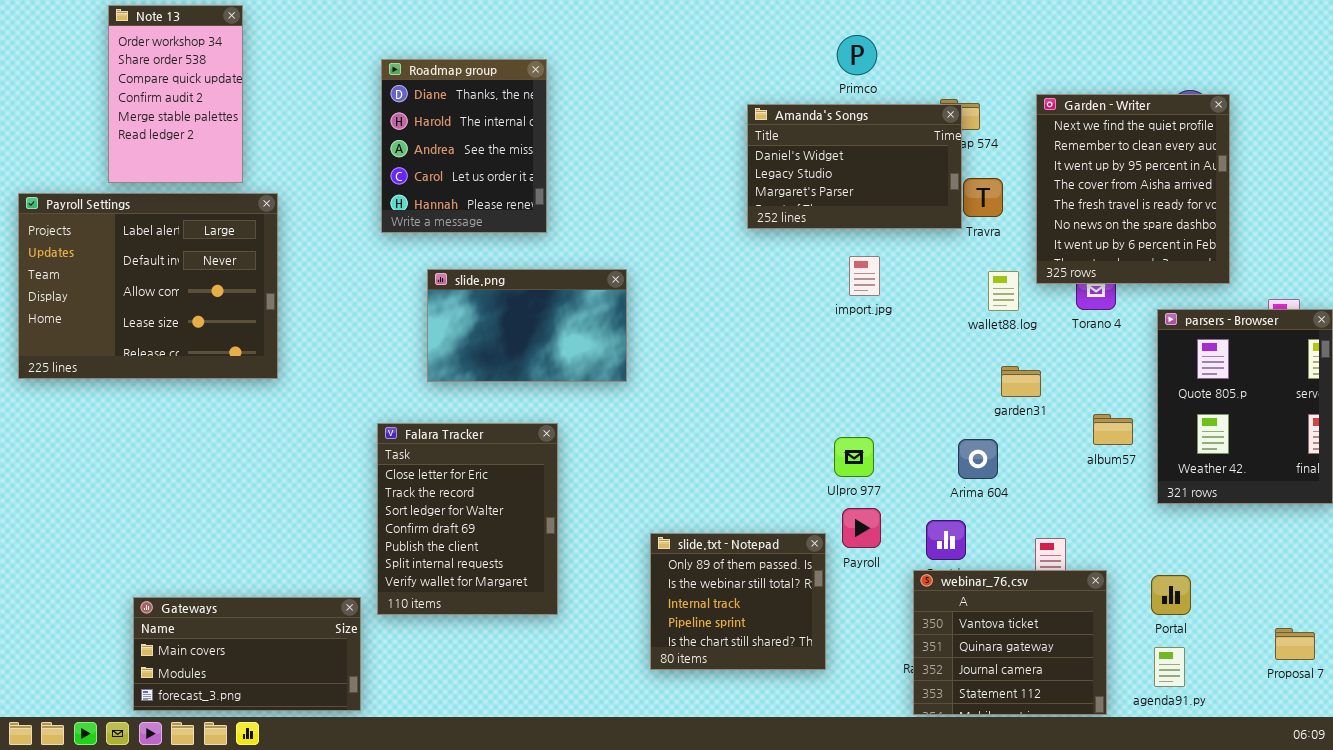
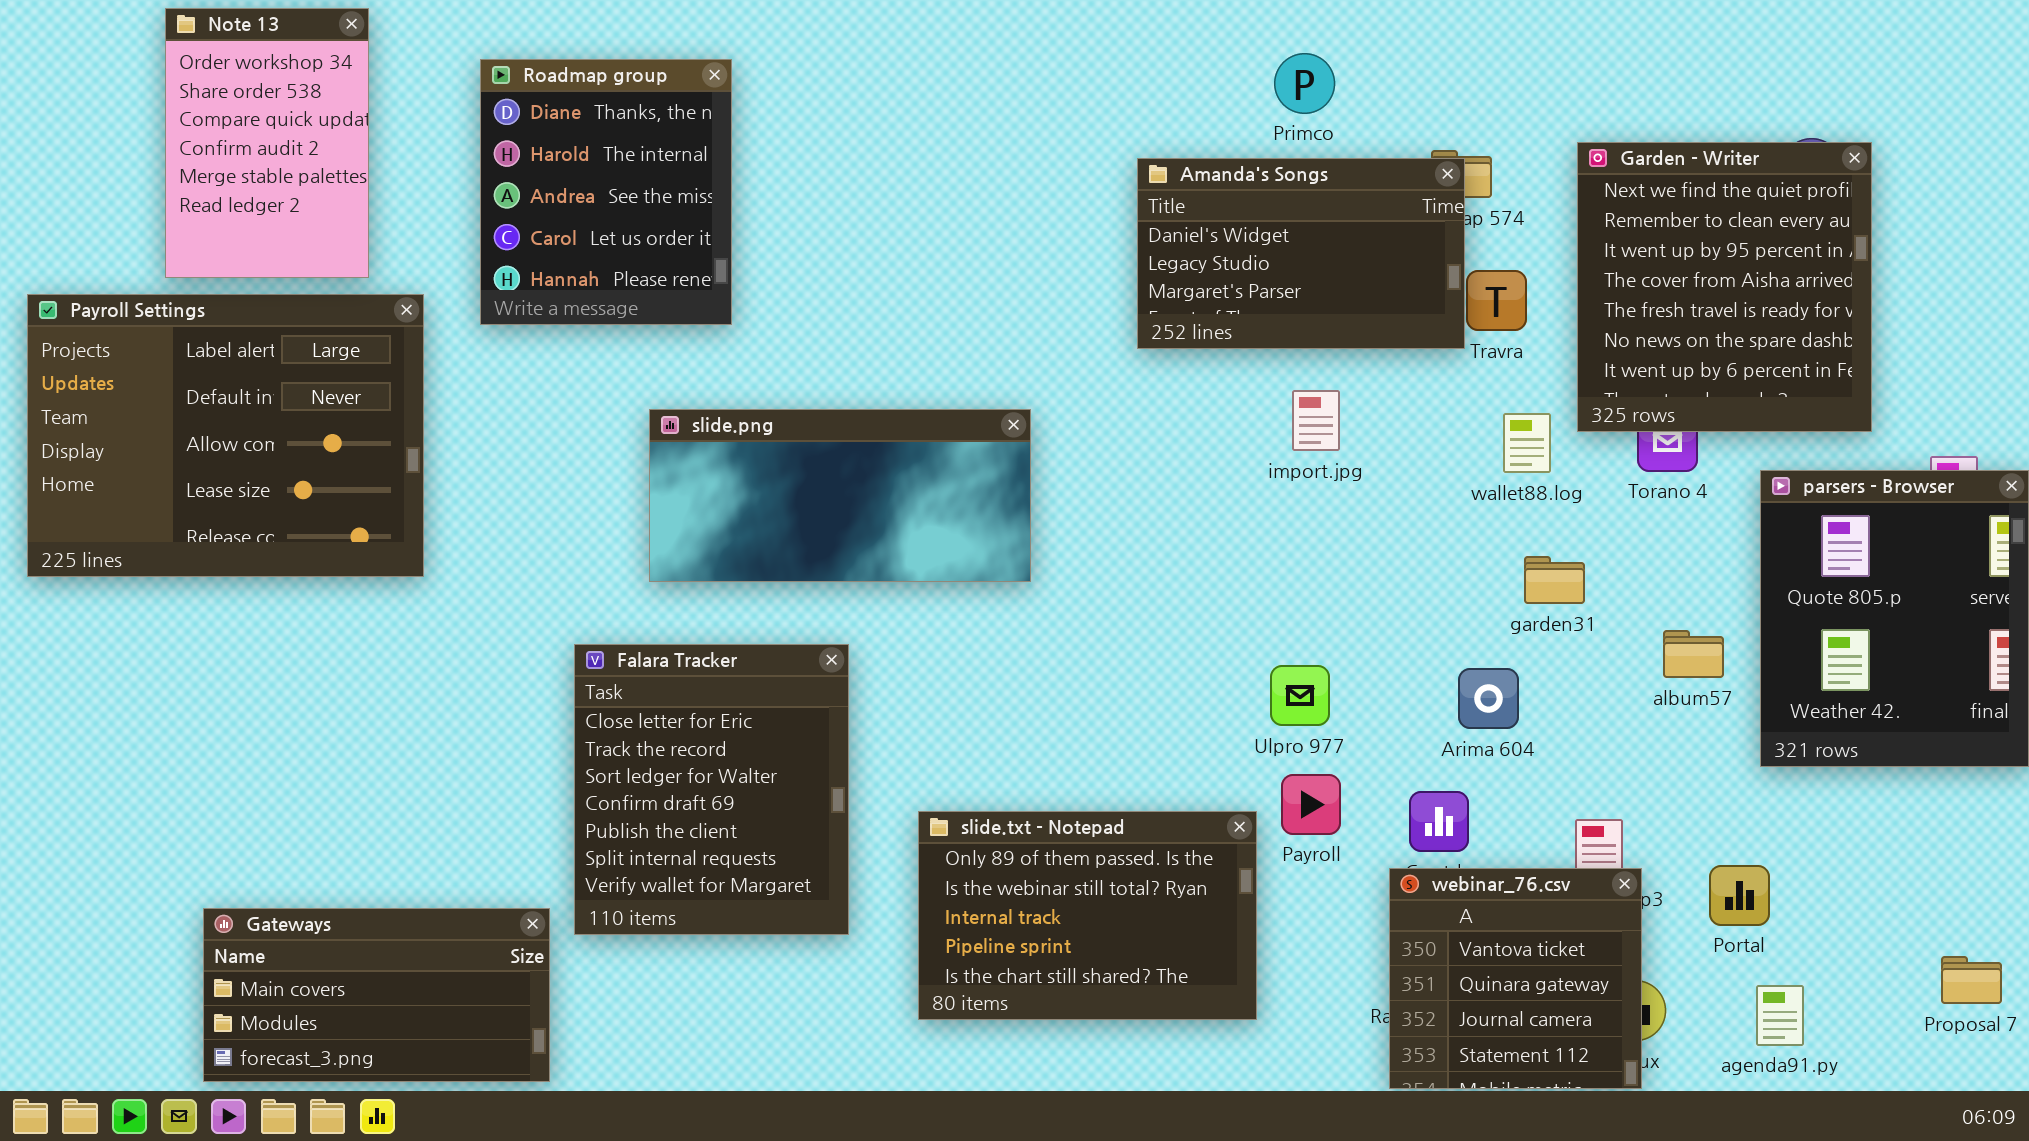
Roadmap group: [381,59,547,233] -> [480,59,732,325], moved
slide.png: [427,269,627,382] -> [649,409,1031,582], resized
slide.txt - Notepad: [650,533,826,670] -> [918,811,1257,1020], resized
webinar_76.csv: [913,570,1107,715] -> [1389,868,1642,1089], resized
Portal: [1151,575,1191,615] -> [1709,865,1770,926], moved

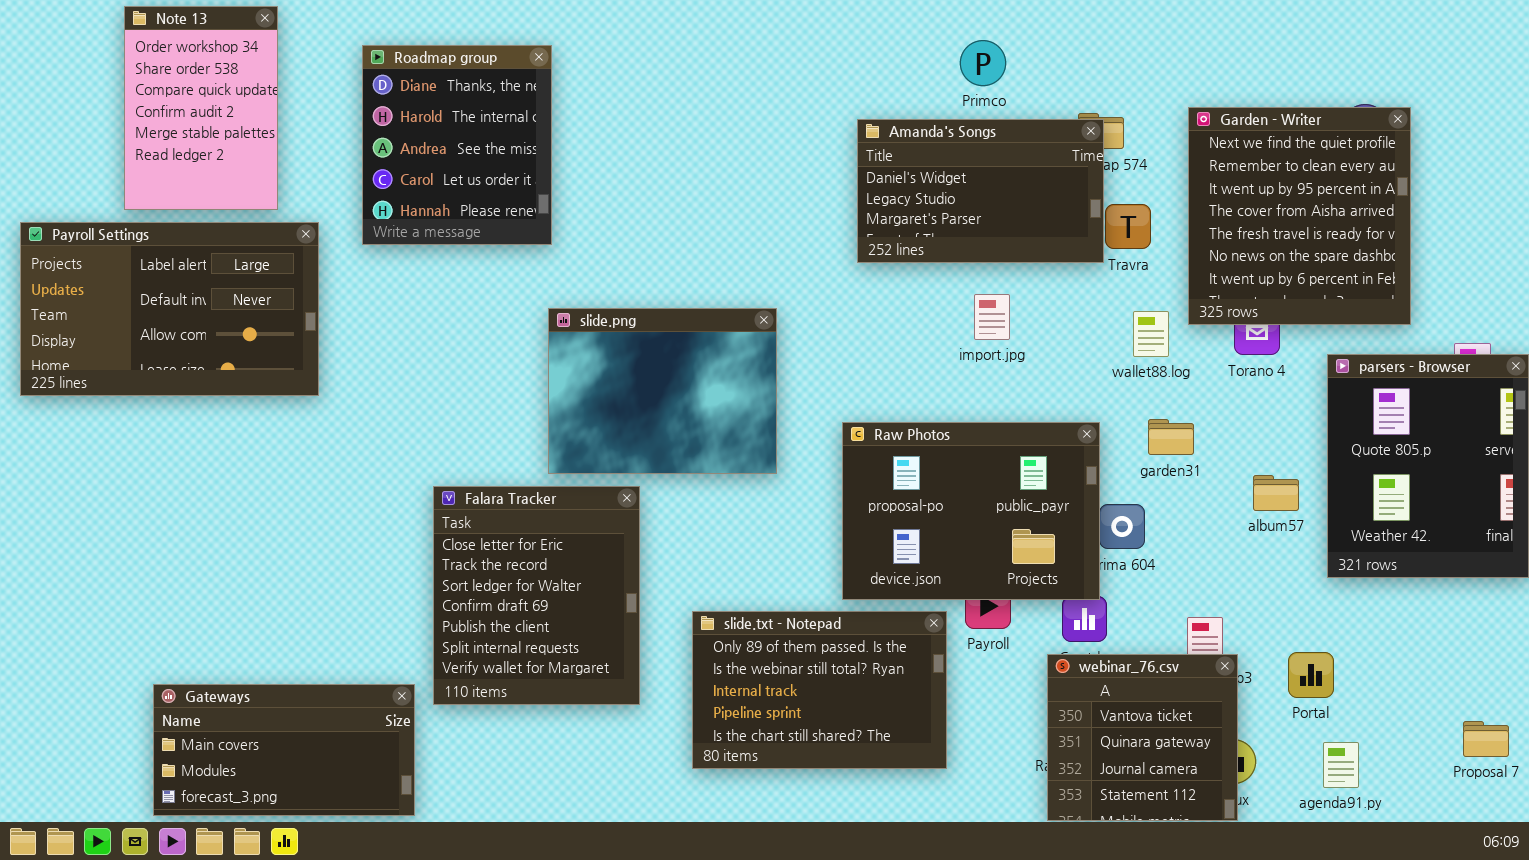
Payroll Settings: [27,294,424,577] -> [20,222,319,396], resized
slide.png: [649,409,1031,582] -> [548,308,777,474], resized
Raw Photos: none -> [842,422,1100,600], opened

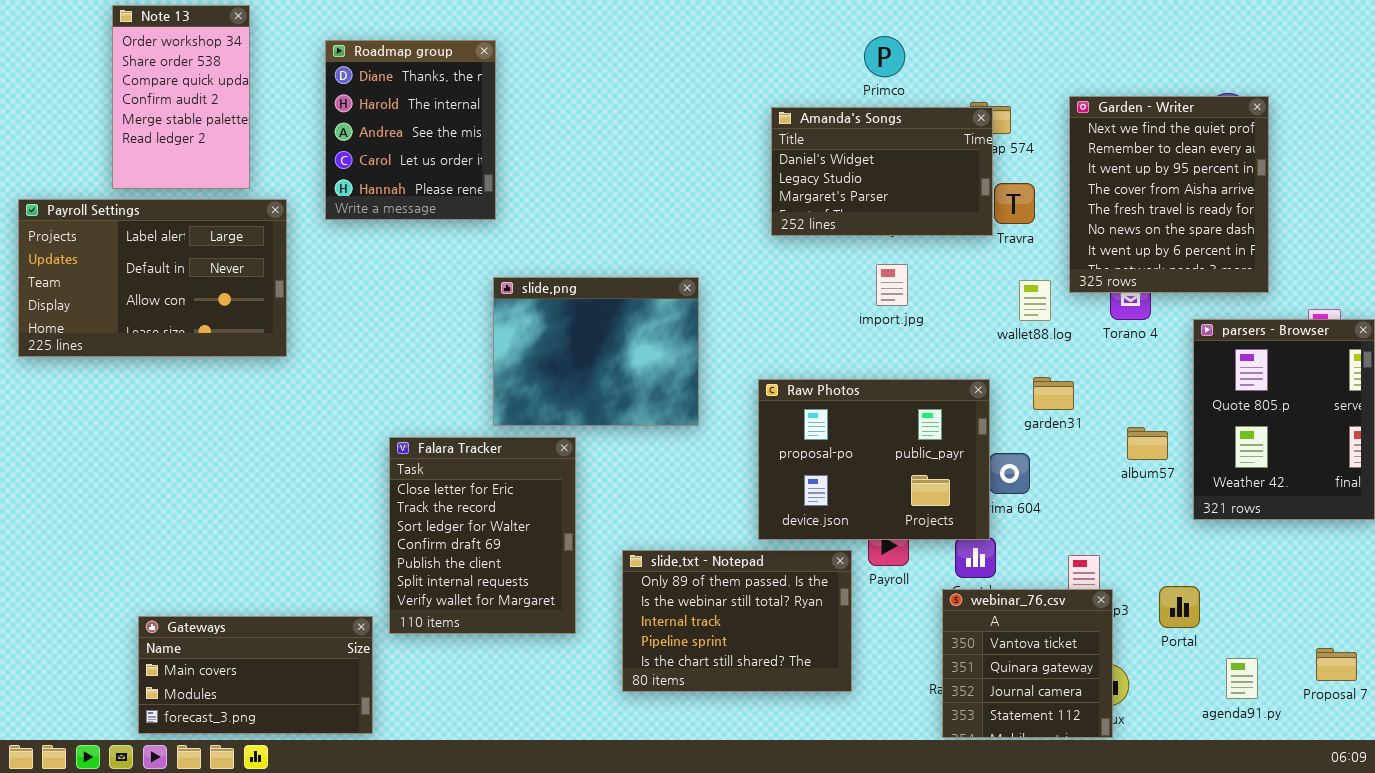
agenda91.py: [1323,742,1359,788] -> [1226,658,1258,699], moved

